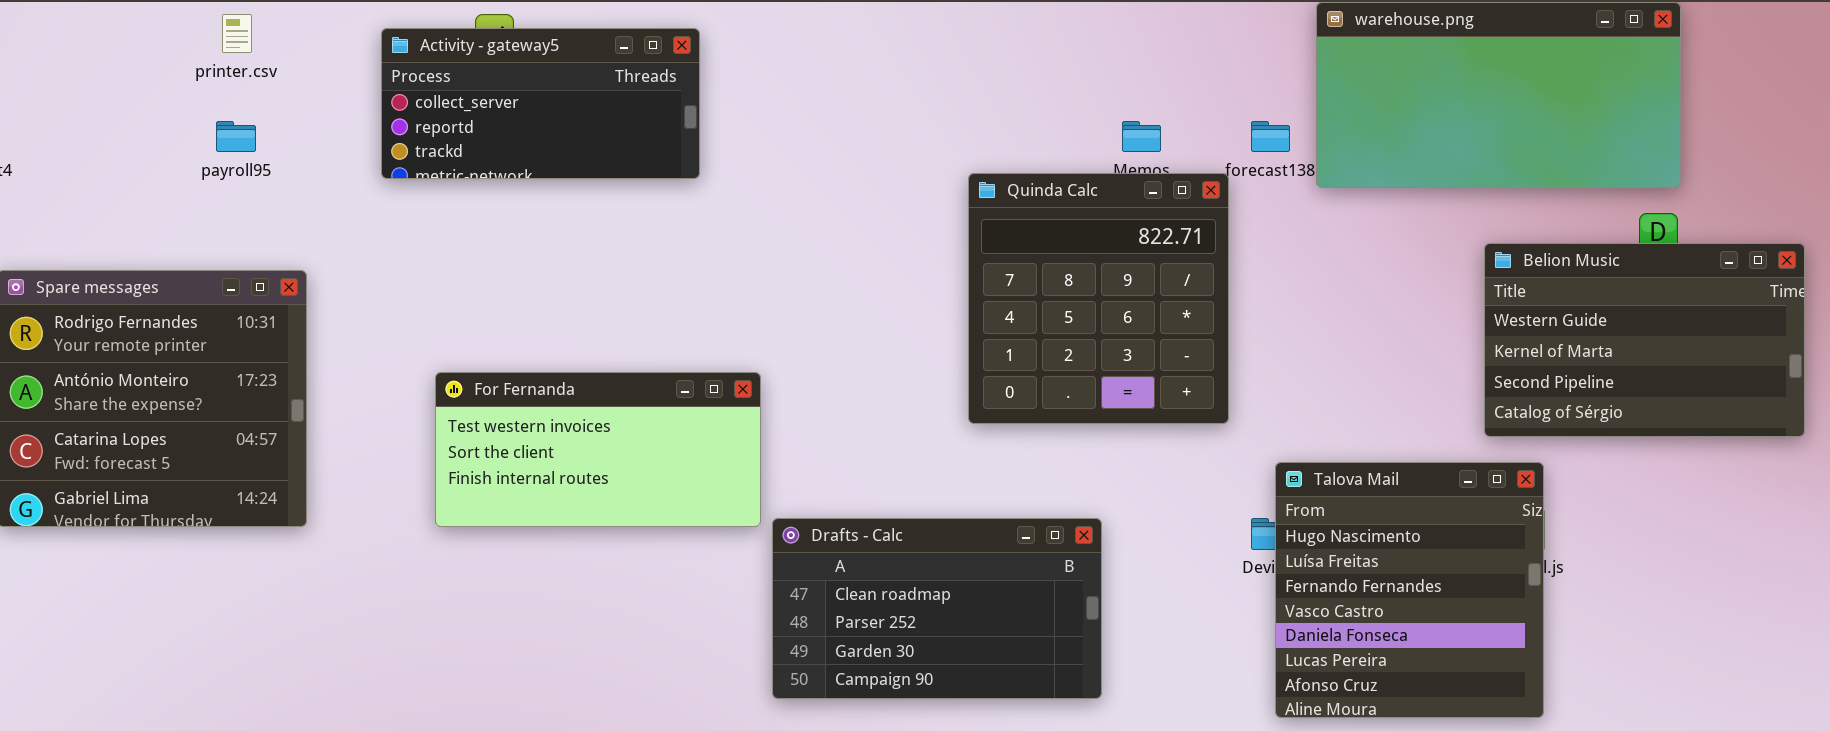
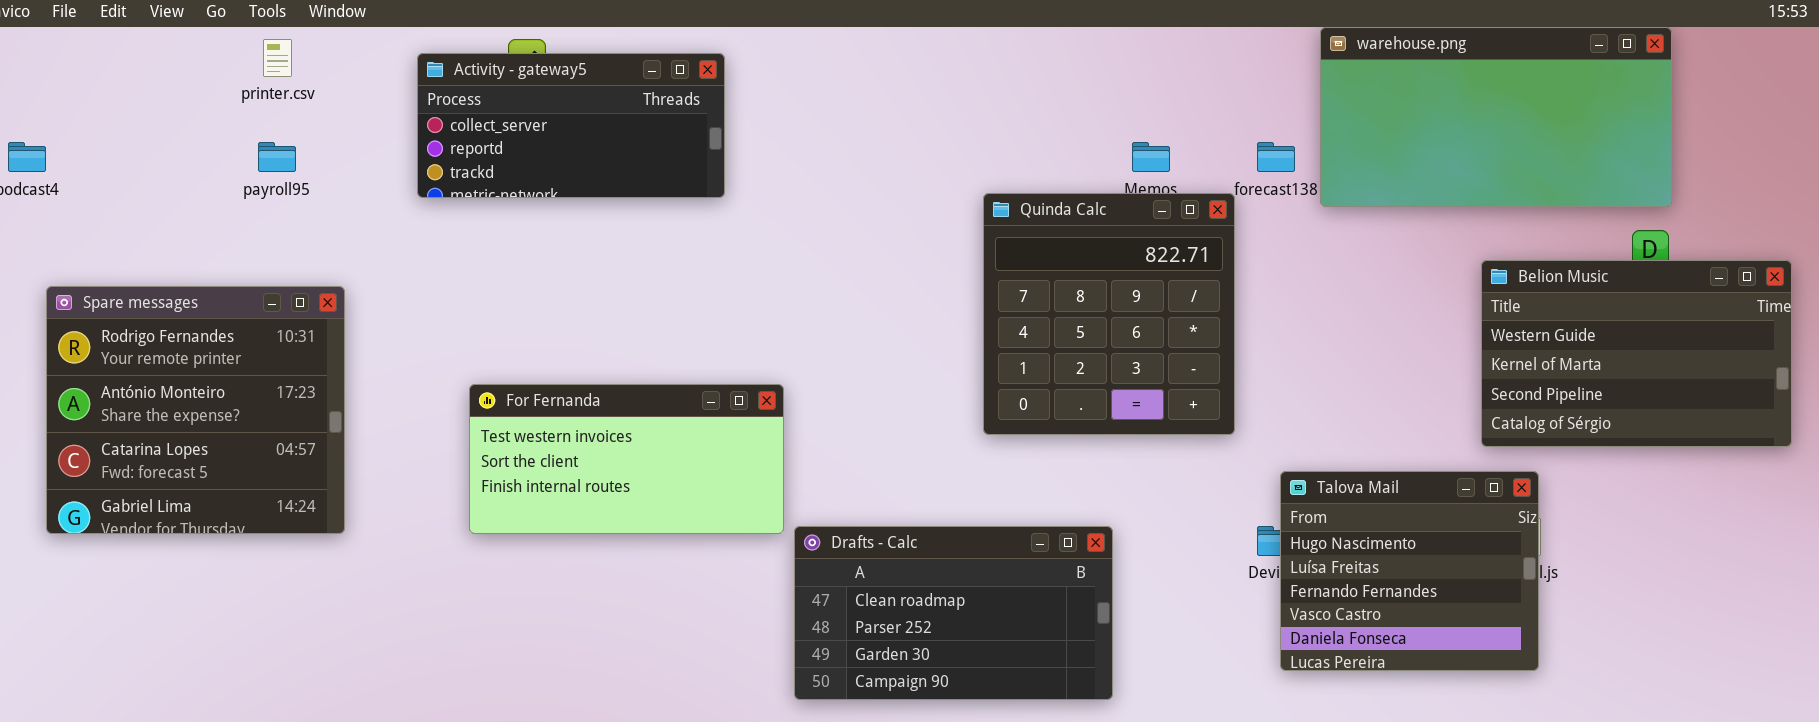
Talova Mail: [1275,462,1544,718] -> [1280,471,1539,671], resized

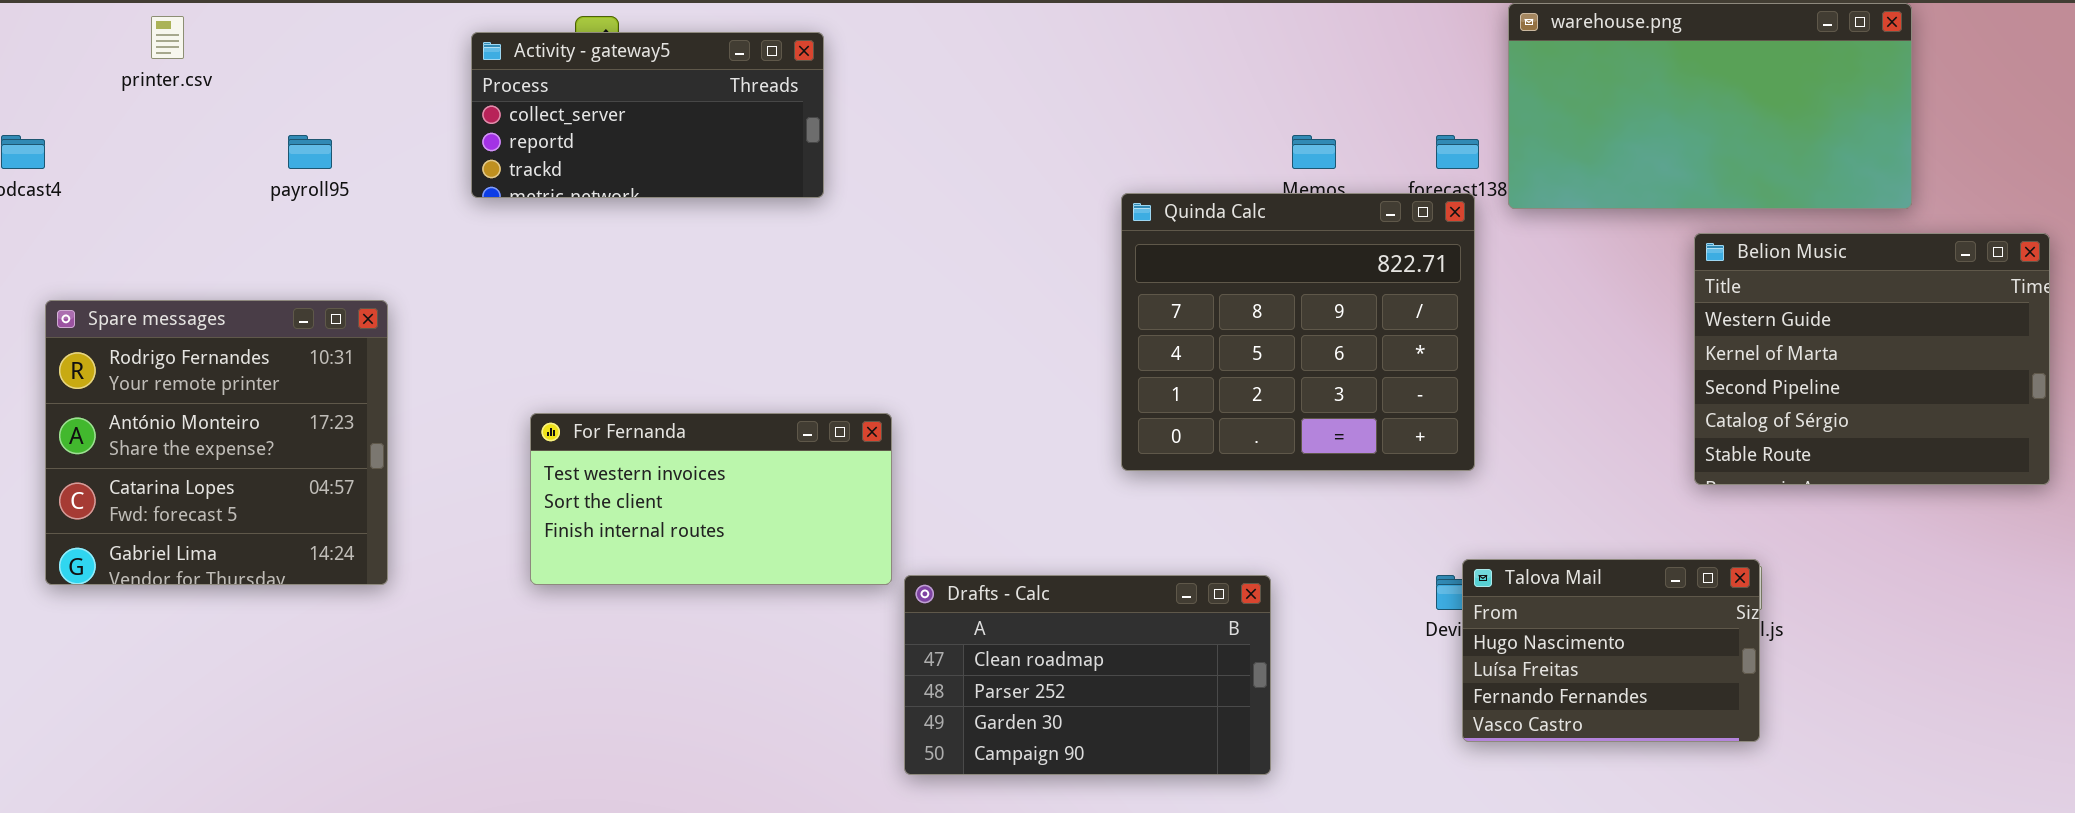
printer.csv: [263,39,292,77] -> [151,16,184,59], moved
Quinda Calc: [983,193,1235,435] -> [1121,193,1475,471], resized
Belion Music: [1481,260,1792,447] -> [1694,233,2050,485], resized
Talova Mail: [1280,471,1539,671] -> [1462,559,1760,742], resized

